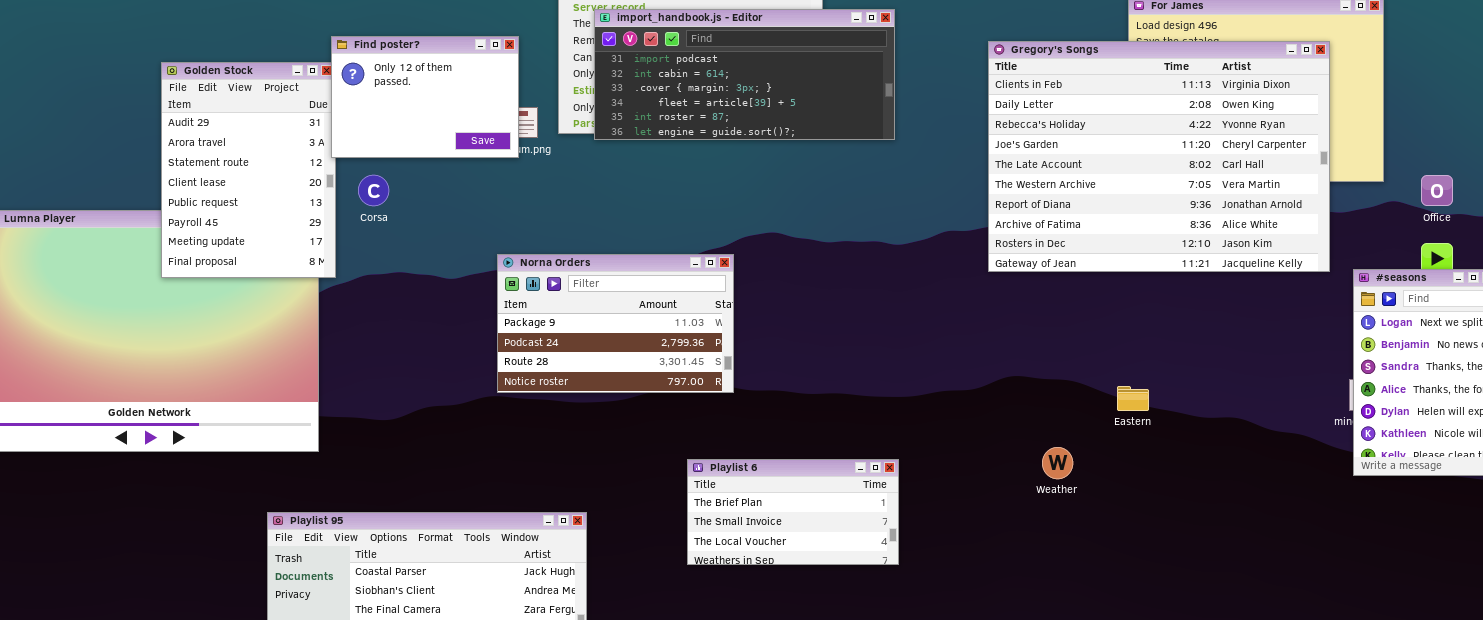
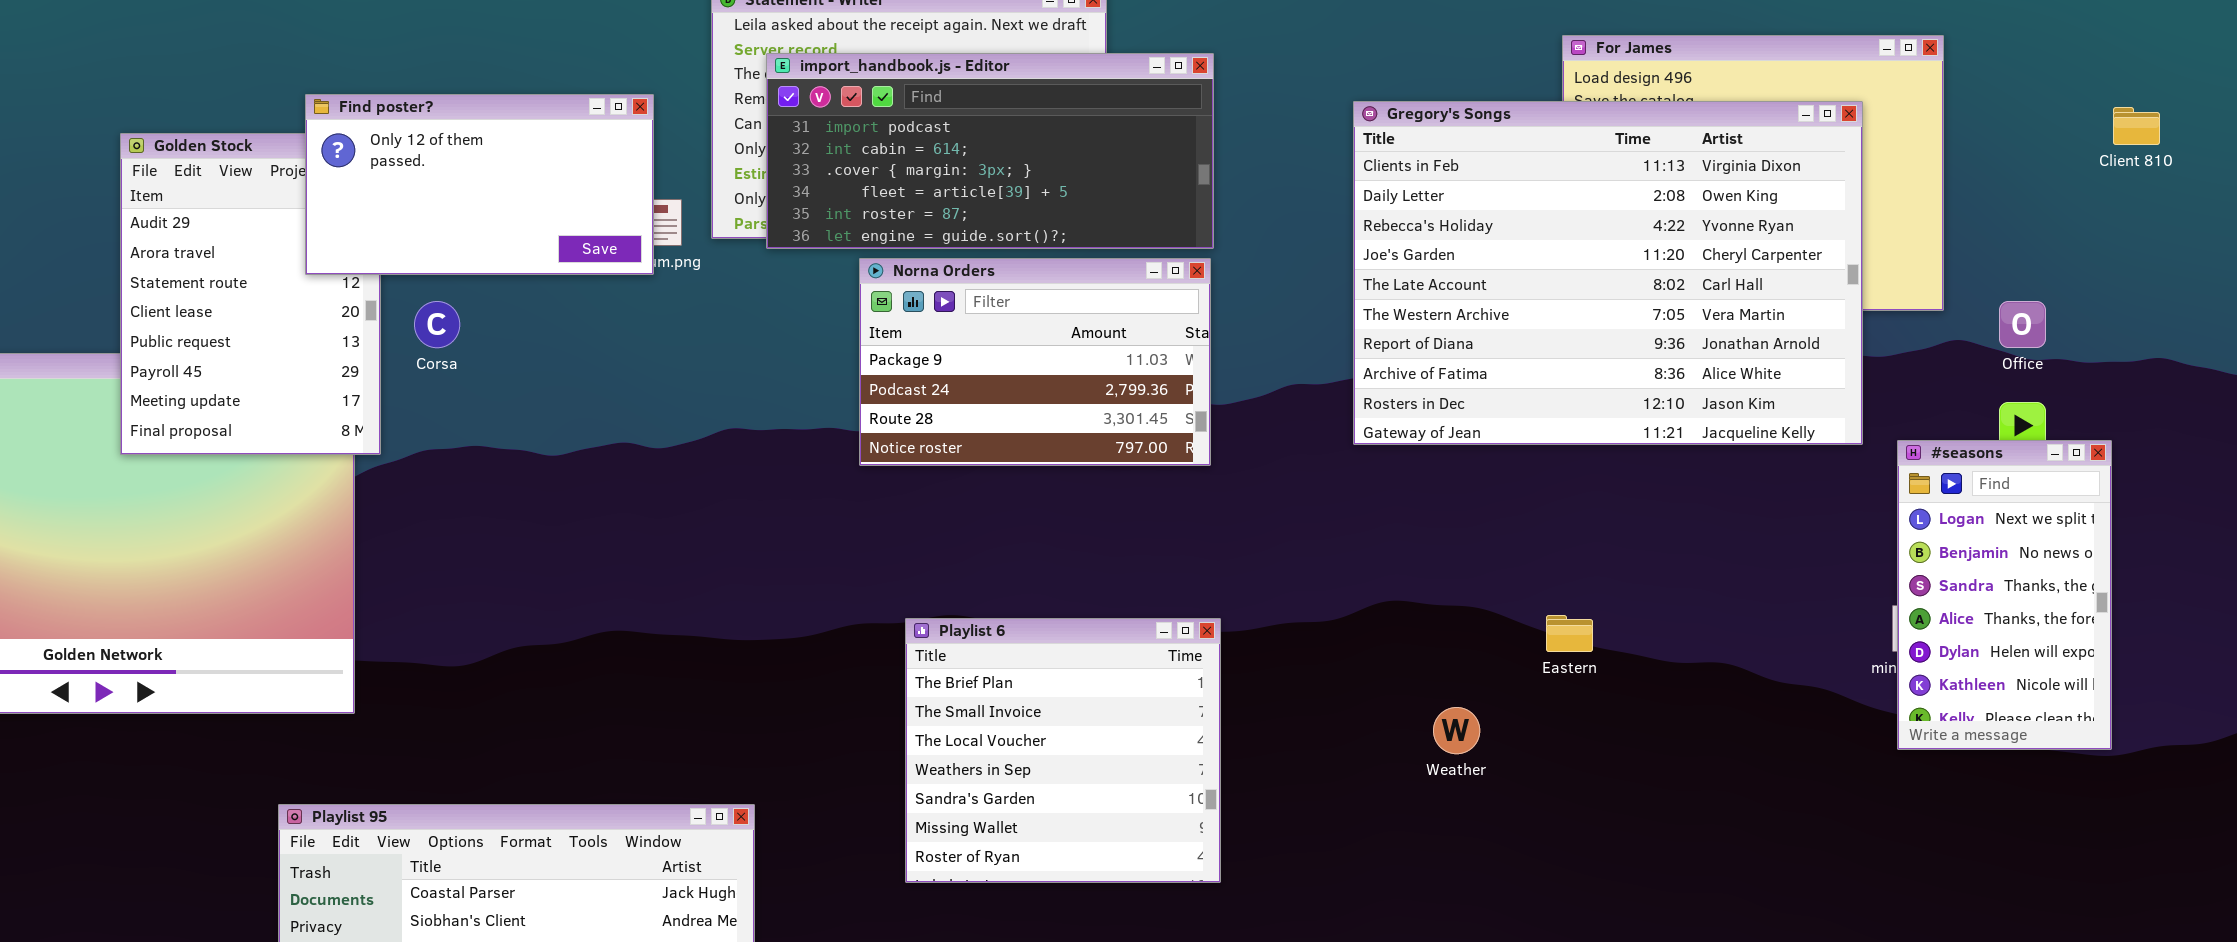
Find poster?: [331,36,519,158] -> [305,94,654,275], resized
Norna Orders: [497,254,734,393] -> [859,258,1211,466], moved
Playlist 6: [687,459,899,565] -> [905,618,1221,883], resized

